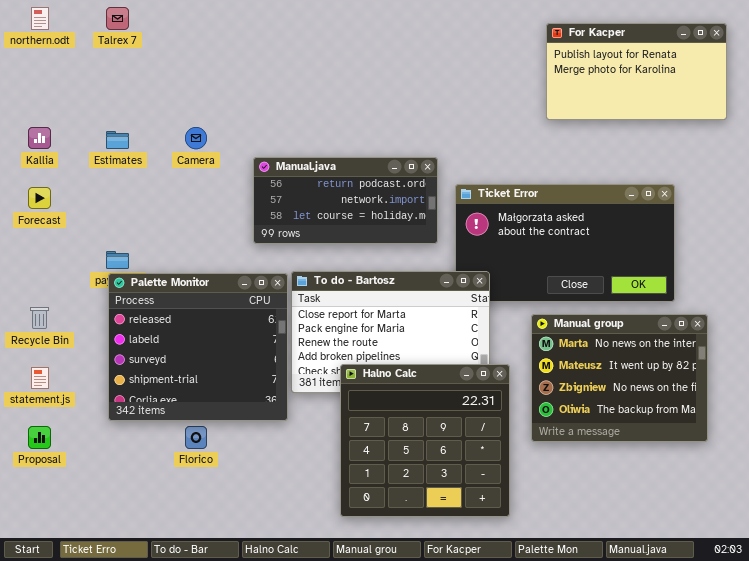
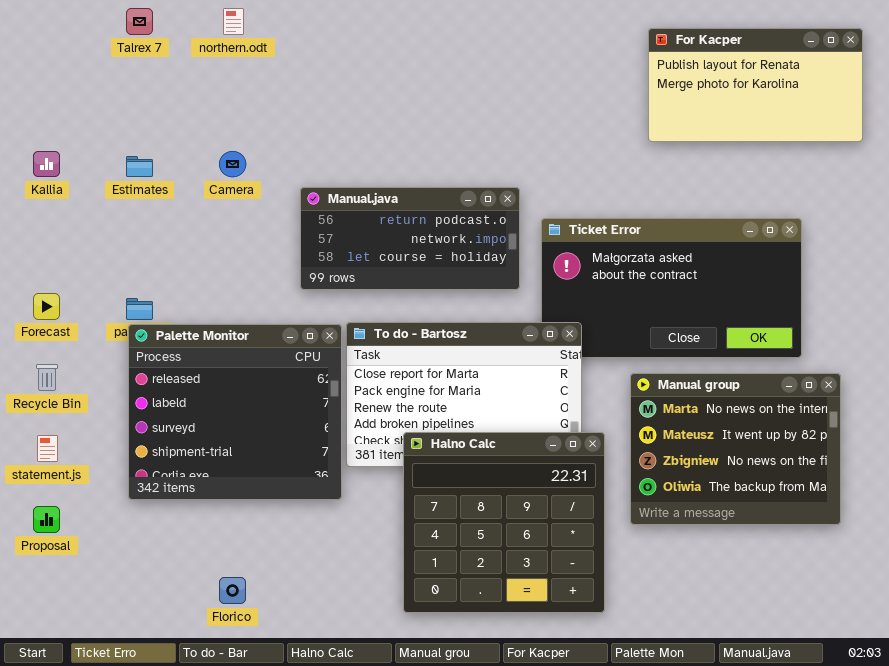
northern.odt: [31,7,49,30] -> [223,8,244,35], moved
Forecast: [28,187,51,209] -> [33,293,60,320], moved
Florico: [185,426,207,449] -> [219,577,246,604], moved

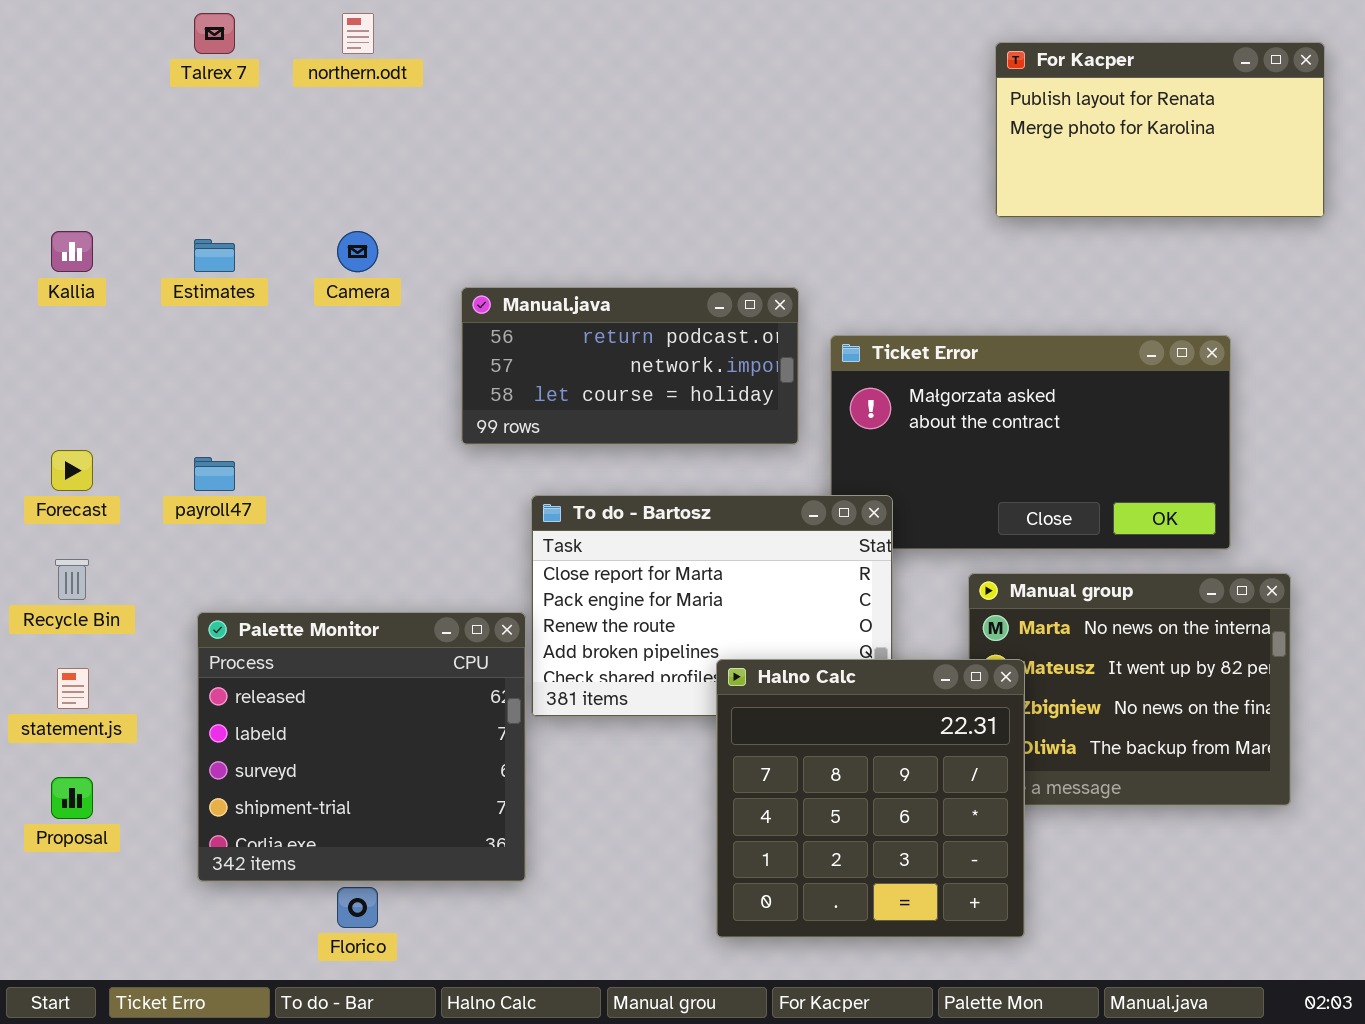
Palette Monitor: [128,324,342,500] -> [197,612,526,882], moved
Halno Calc: [403,432,605,613] -> [716,659,1025,938], moved

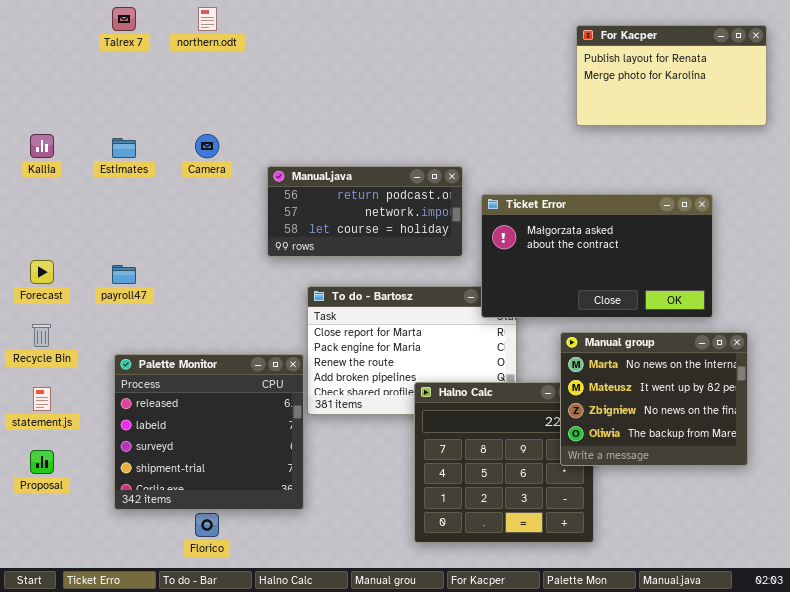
Ticket Error: [830,335,1231,550] -> [481,194,713,318], raised
Manual group: [968,573,1291,806] -> [560,332,748,466], raised

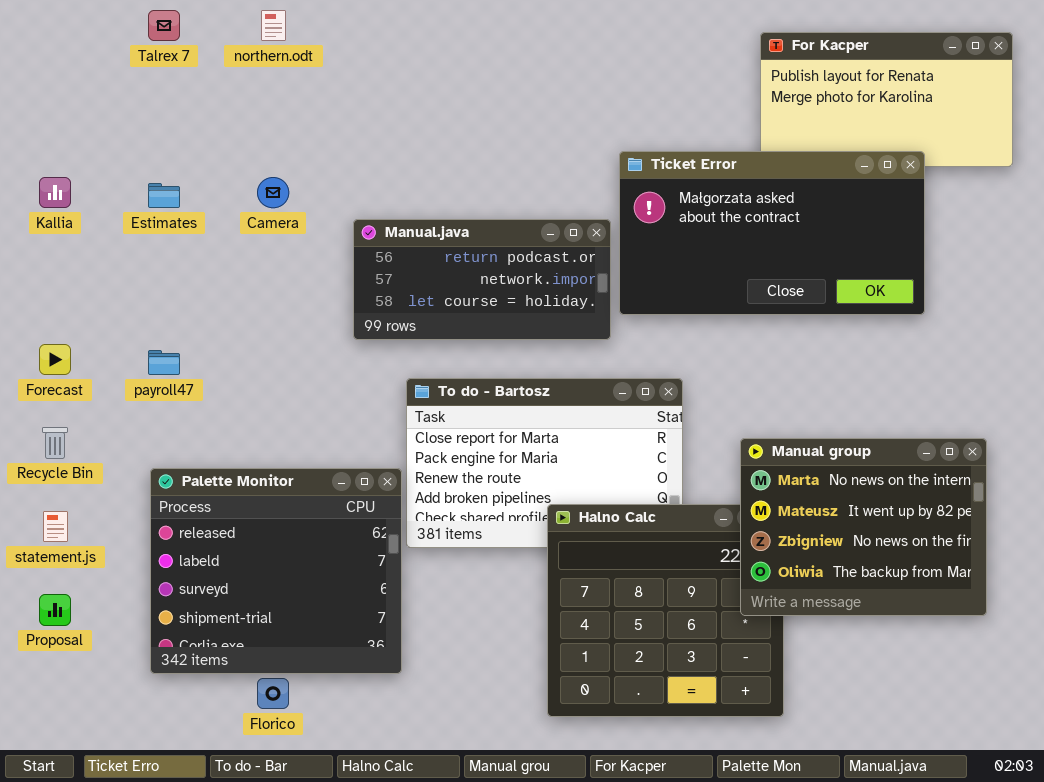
Ticket Error: [481,194,713,318] -> [619,151,925,315], moved

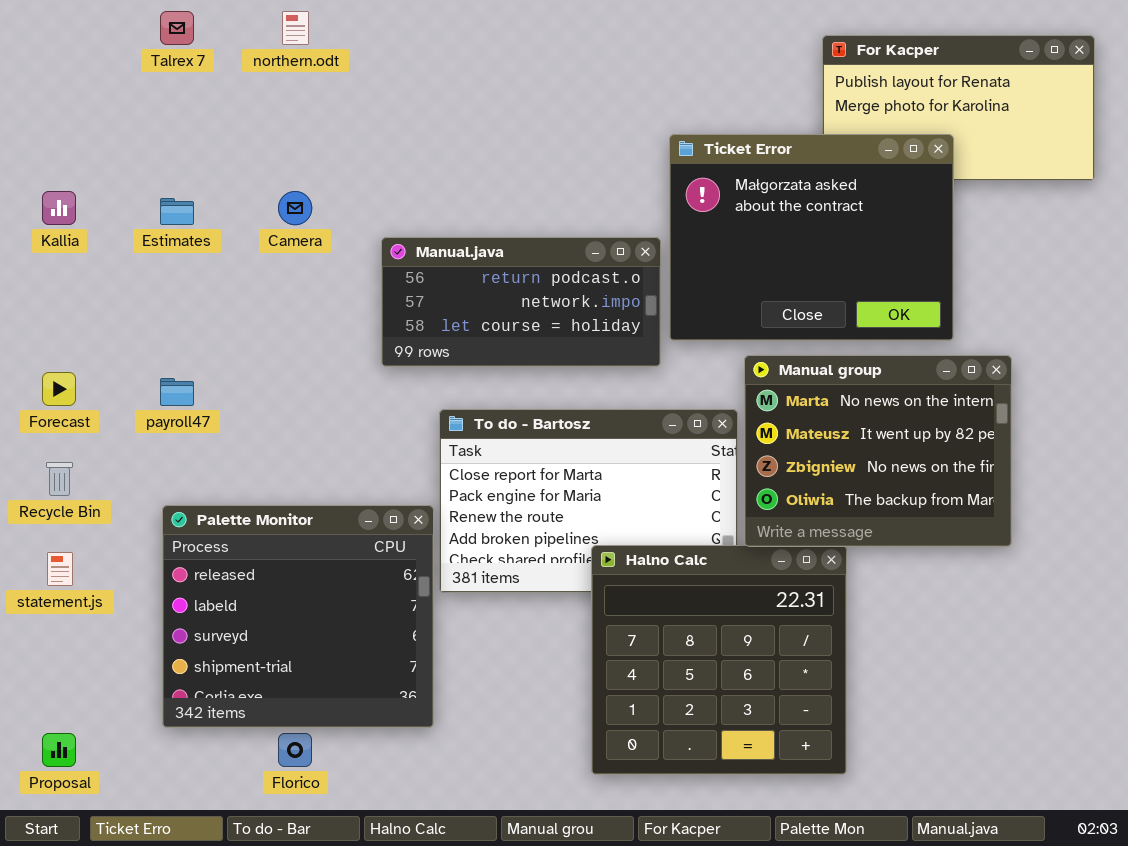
Ticket Error: [619,151,925,315] -> [669,134,954,341], resized
Manual group: [740,438,987,616] -> [744,355,1012,547], moved
Proposal: [39,594,71,626] -> [42,733,76,767], moved

